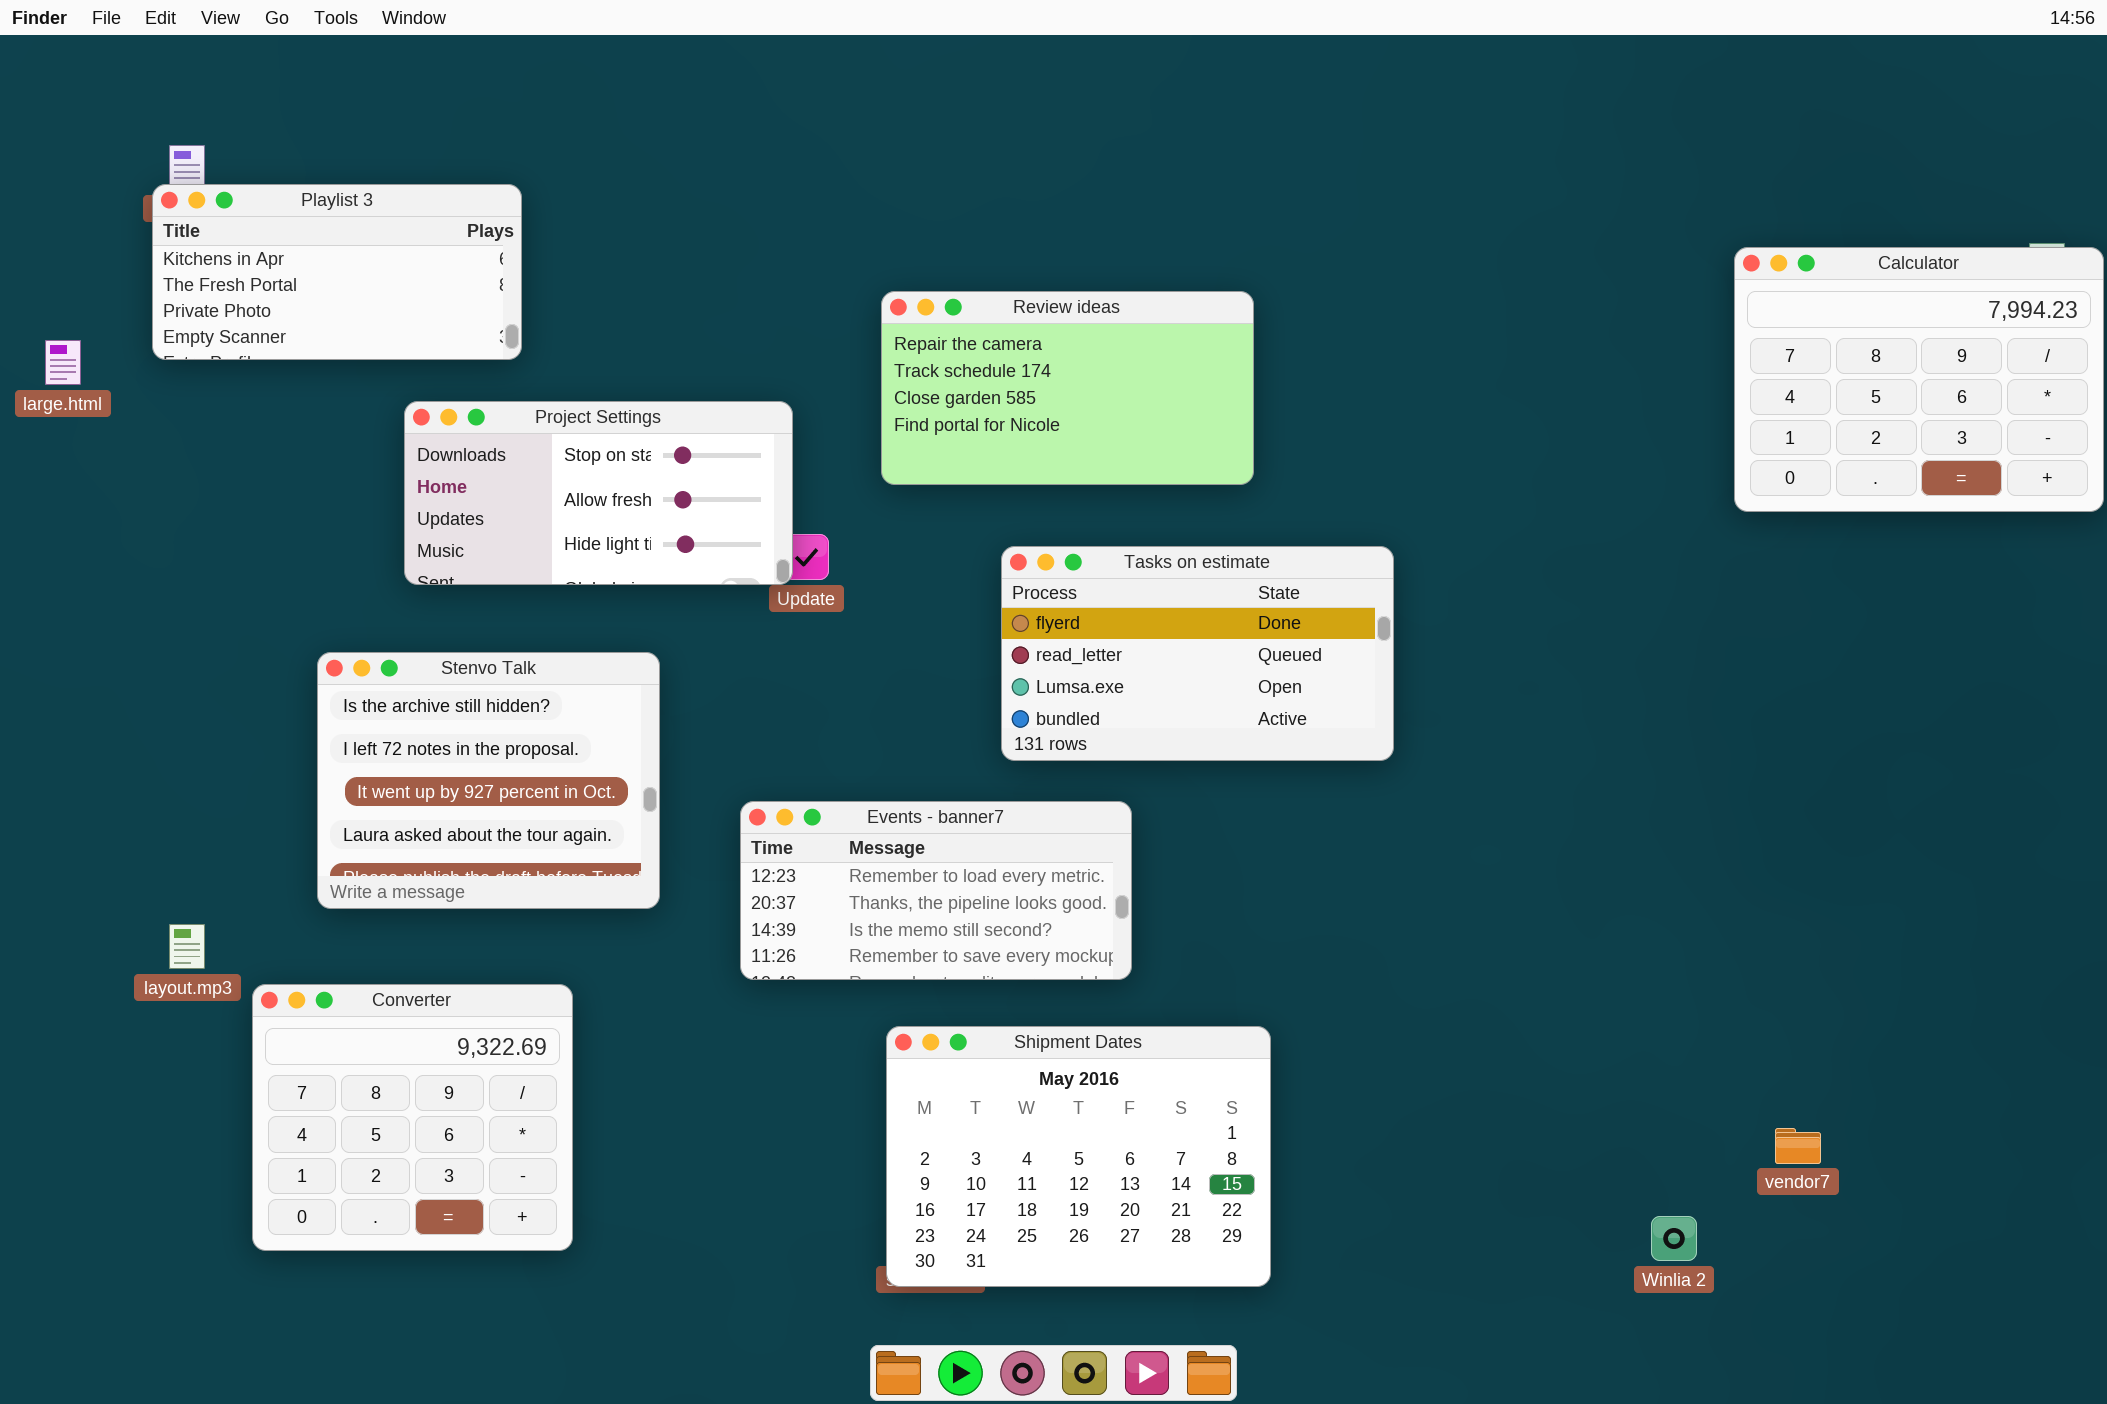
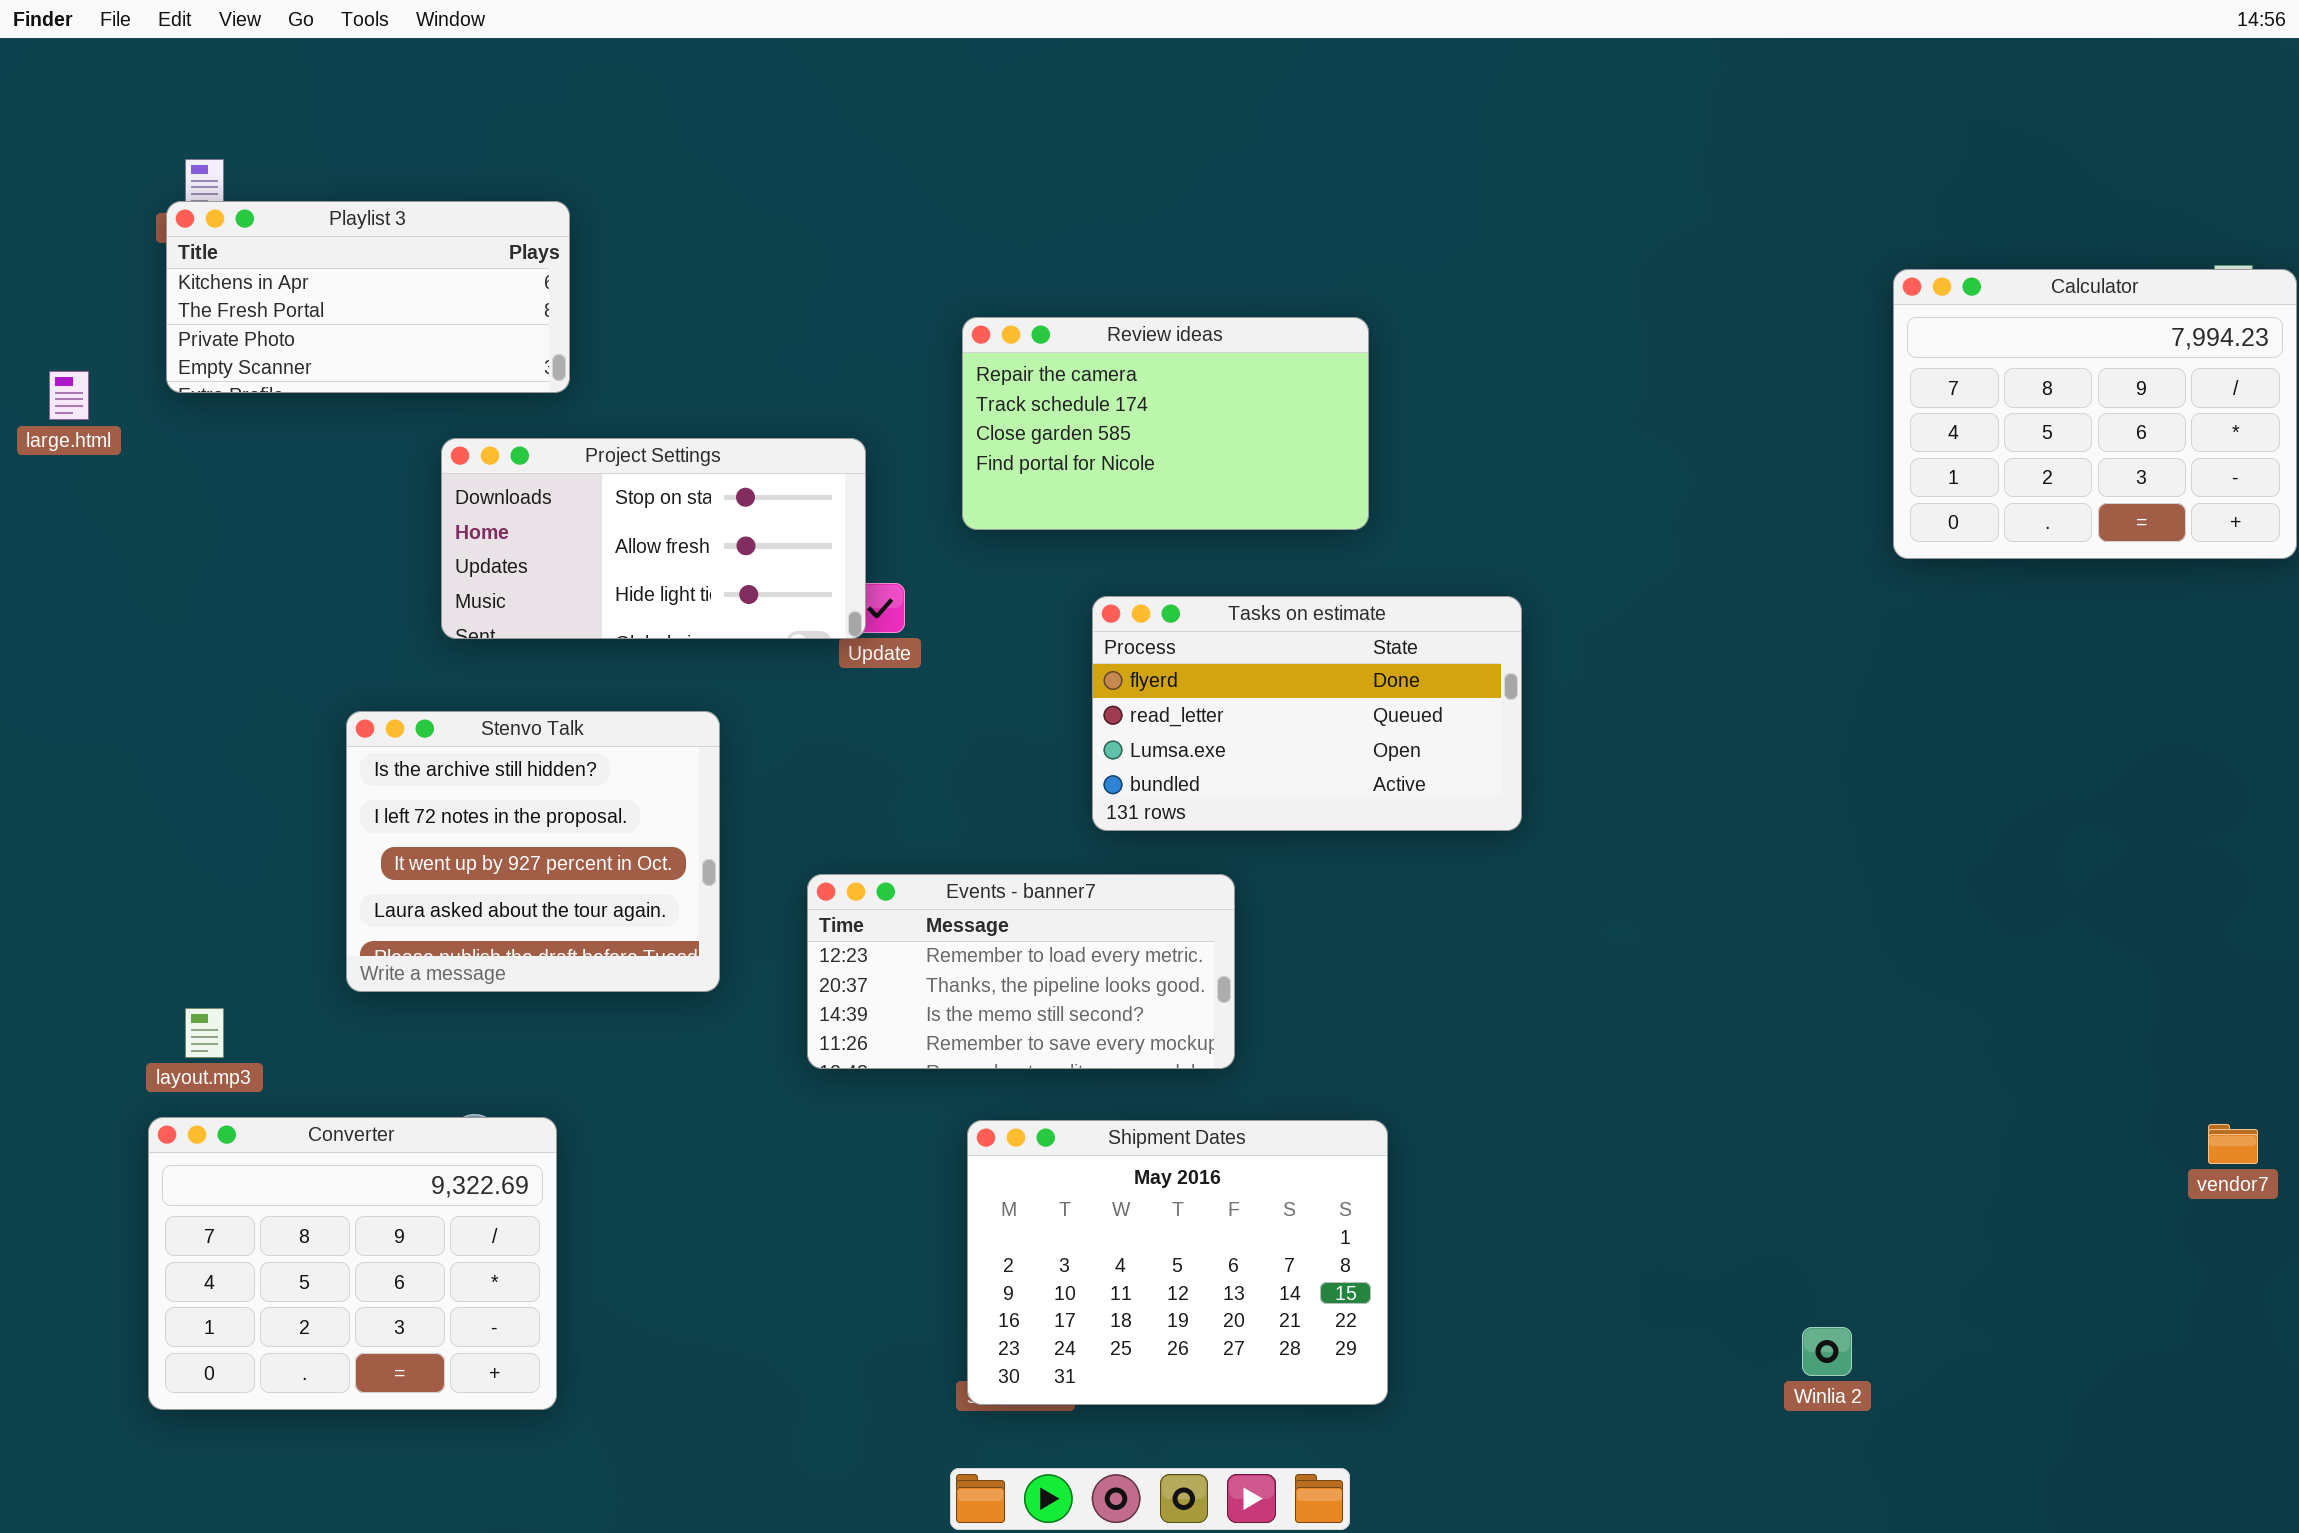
Converter: [252,984,573,1251] -> [148,1117,557,1410], moved, resized
vendor7: [1775,1128,1821,1164] -> [2208,1124,2258,1164], moved

